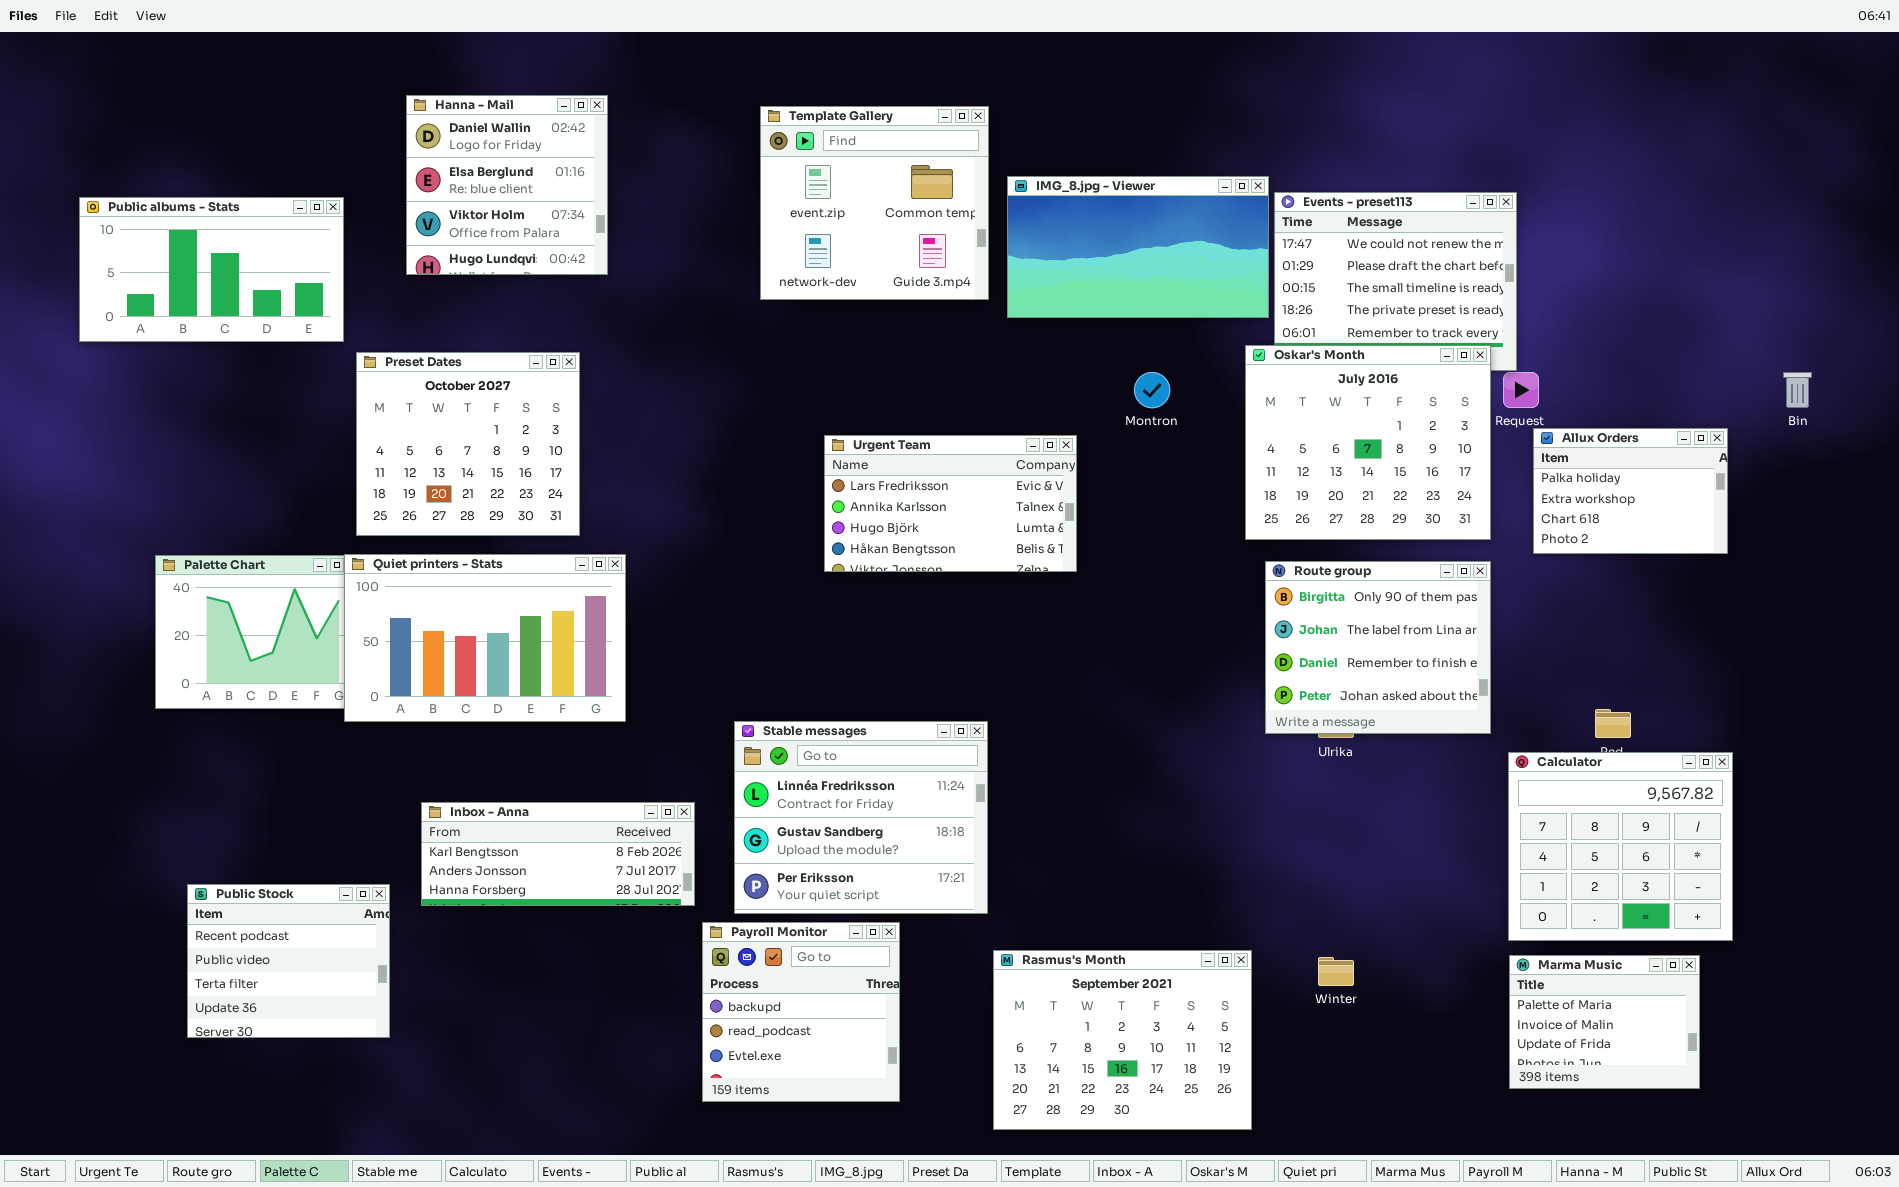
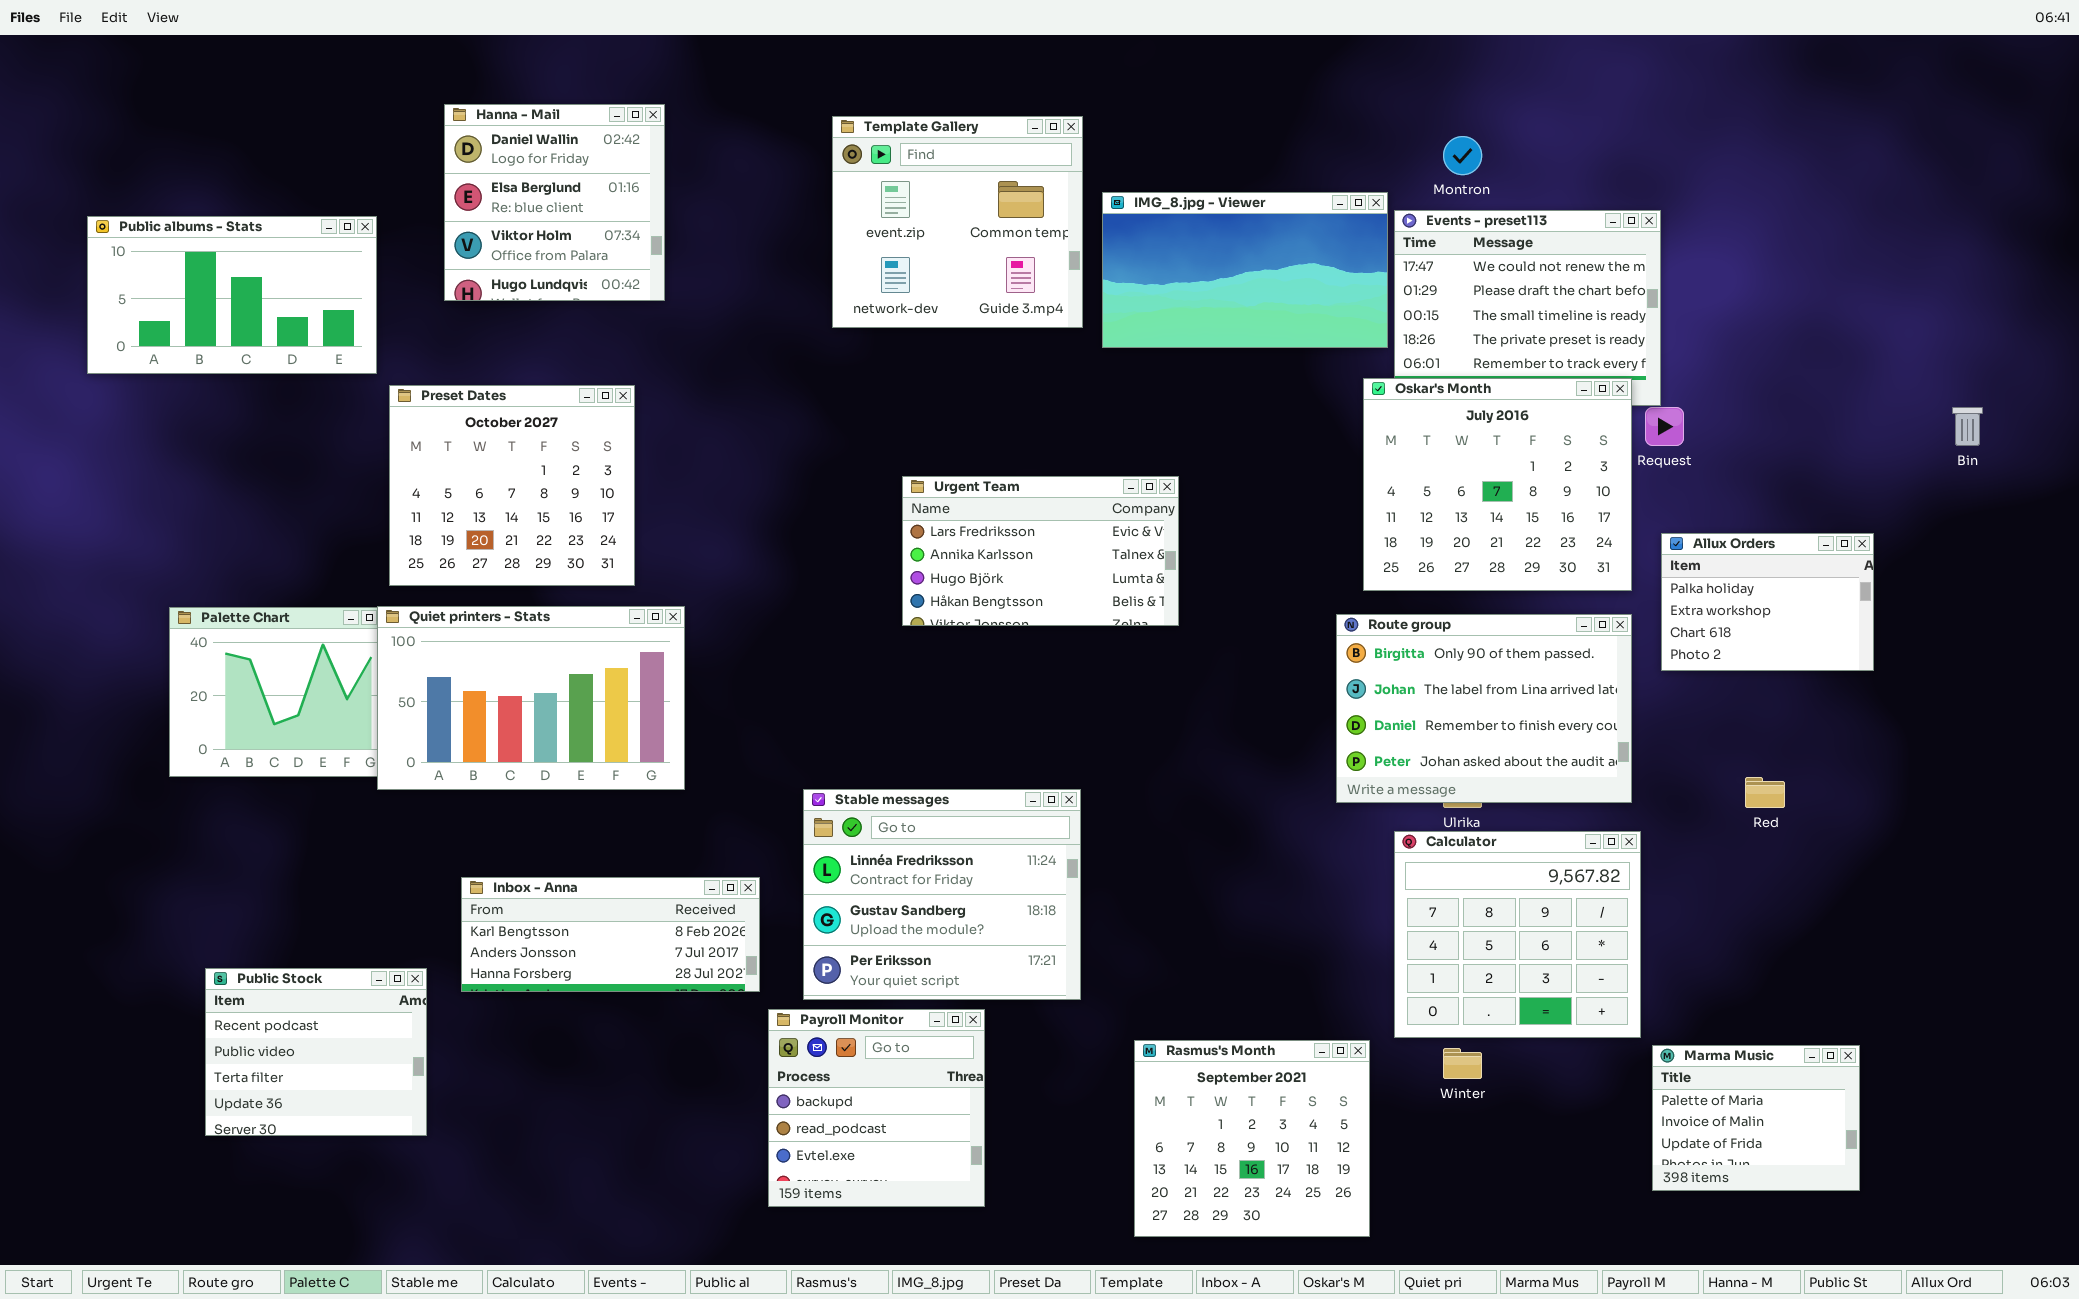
Montron: [1134,372,1170,408] -> [1443,136,1482,175], moved
Allux Orders: [1533,428,1728,554] -> [1661,533,1874,671], moved
Route group: [1265,561,1491,734] -> [1336,614,1632,803], resized
Calculator: [1508,752,1733,941] -> [1394,831,1641,1038], moved
Rasmus's Month: [993,950,1252,1130] -> [1134,1040,1370,1237], resized

